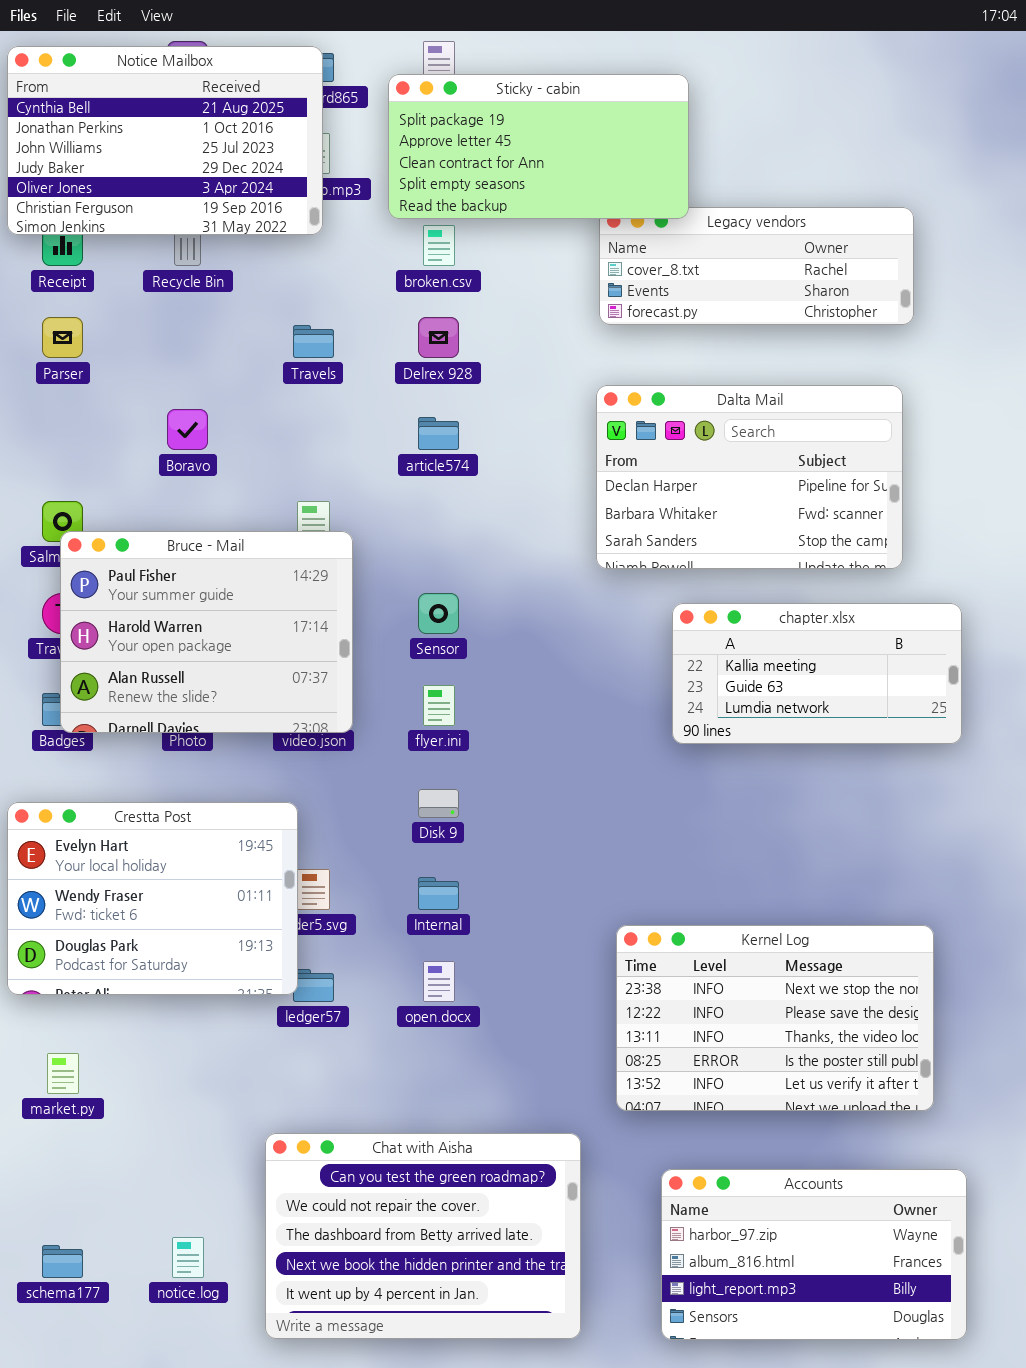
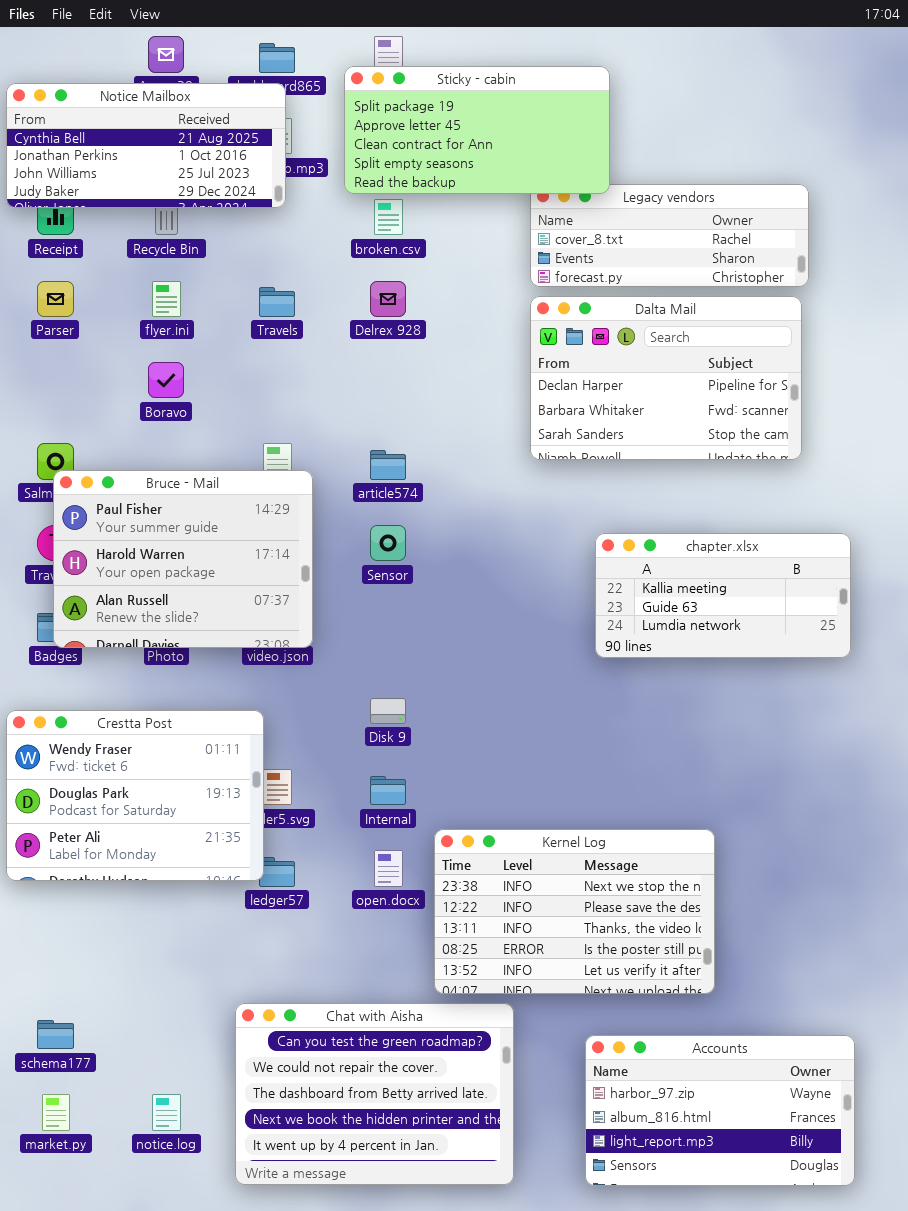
Notice Mailbox: [7,46,323,235] -> [6,83,286,208], resized
Dalta Mail: [596,385,903,569] -> [530,296,802,460], moved
article574: [418,417,459,450] -> [370,450,406,480], moved
flyer.ini: [423,685,455,726] -> [152,281,181,317], moved
Crestta Post: [7,802,298,995] -> [6,710,264,881], scrolled down 1 row
Kernel Log: [616,925,934,1111] -> [434,829,715,994], moved
market.py: [47,1053,79,1094] -> [42,1094,70,1131], moved
schema177: [42,1245,83,1278] -> [37,1020,74,1049], moved

